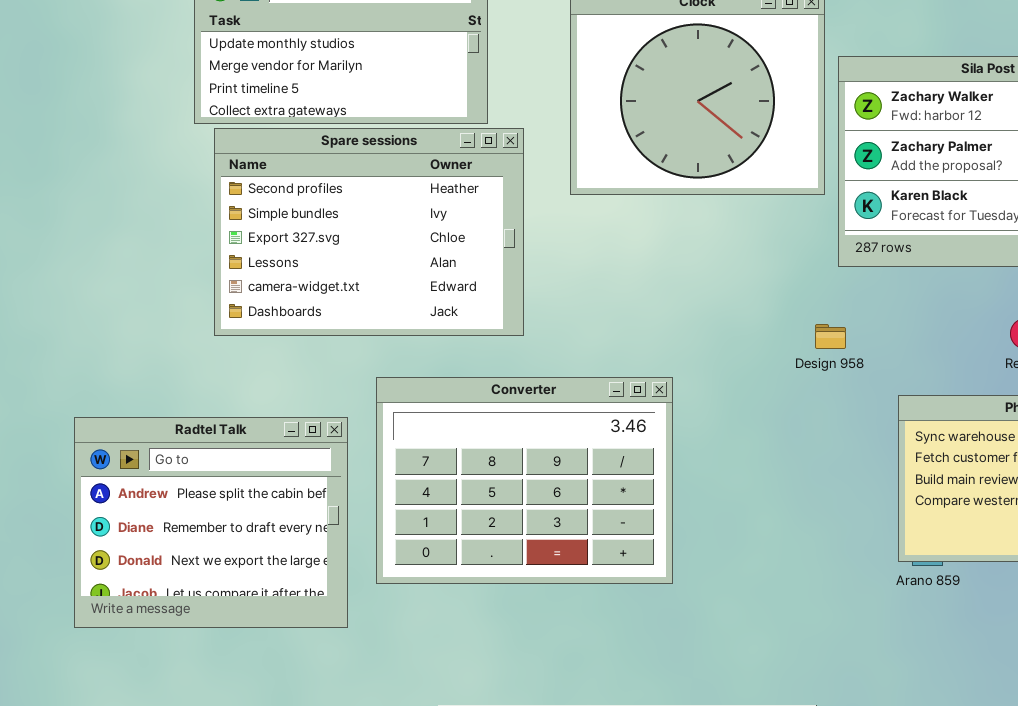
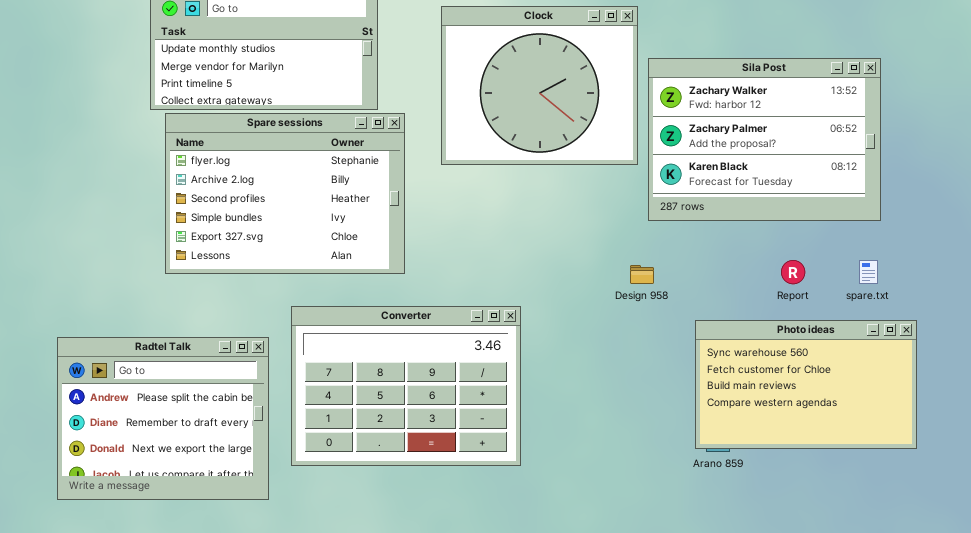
Spare sessions: [214,128,524,336] -> [165,113,405,274], scrolled up 2 rows

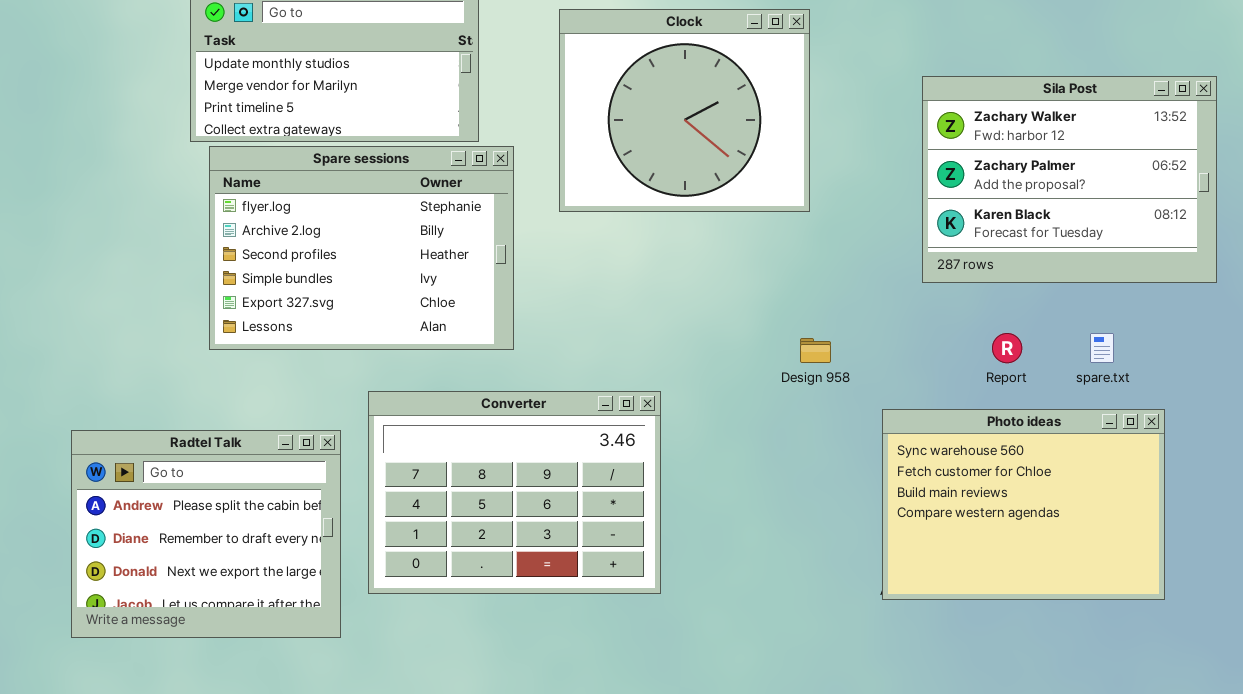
Sila Post: [648,58,881,221] -> [922,76,1217,283], moved
Photo ideas: [695,320,917,449] -> [882,409,1165,600], resized

